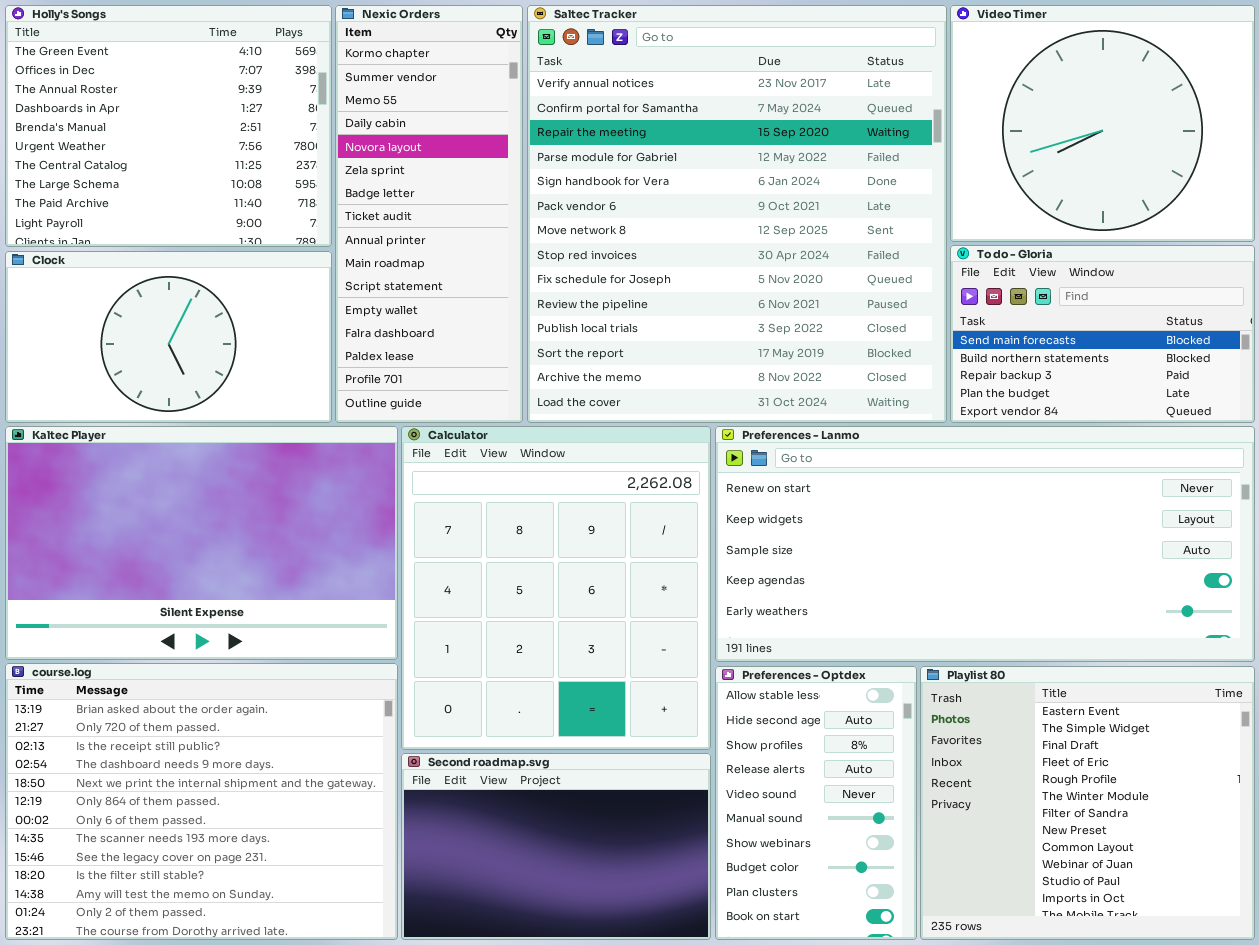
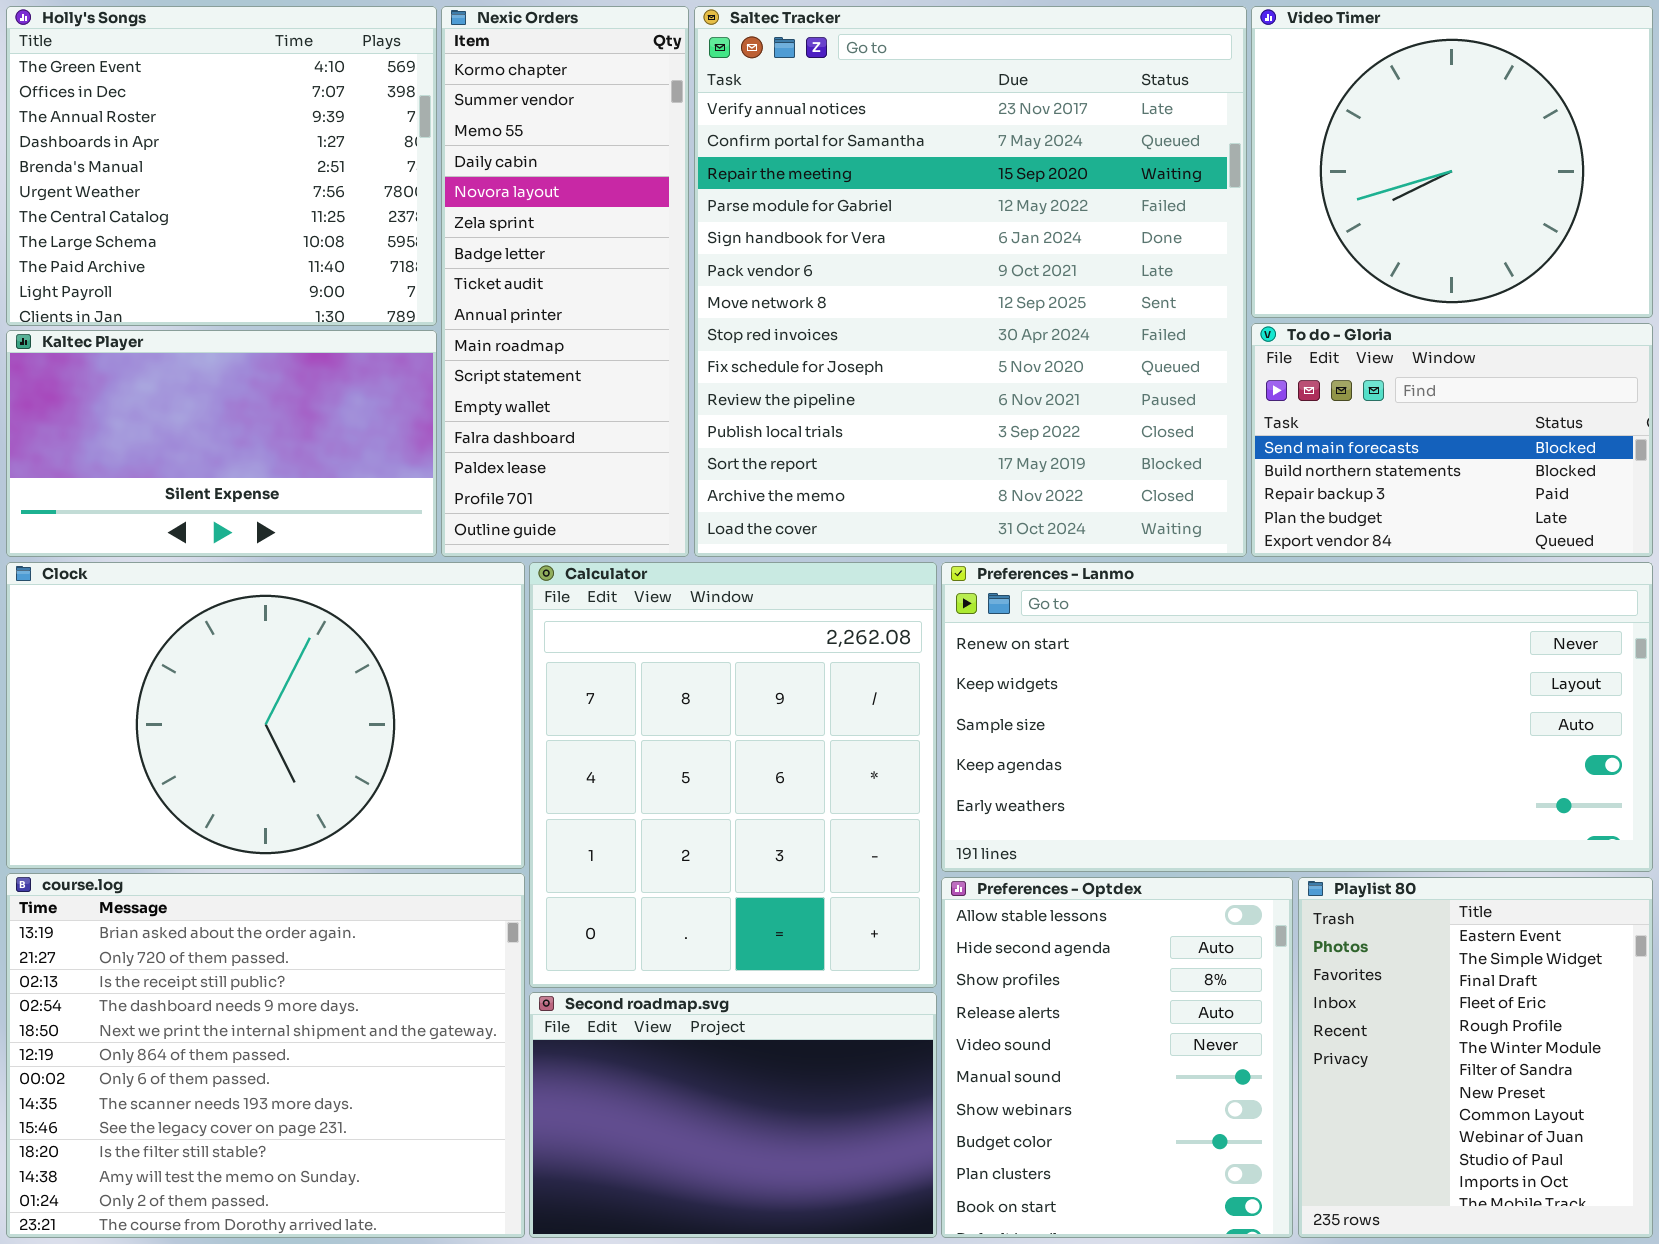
Clock: [5,251,332,423] -> [6,562,525,869], moved, resized
Kaltec Player: [5,426,398,660] -> [6,330,437,557], moved, resized
Preferences - Optdex: [715,666,917,940] -> [941,877,1293,1238], resized
Playlist 80: [920,666,1255,940] -> [1298,877,1653,1238], resized

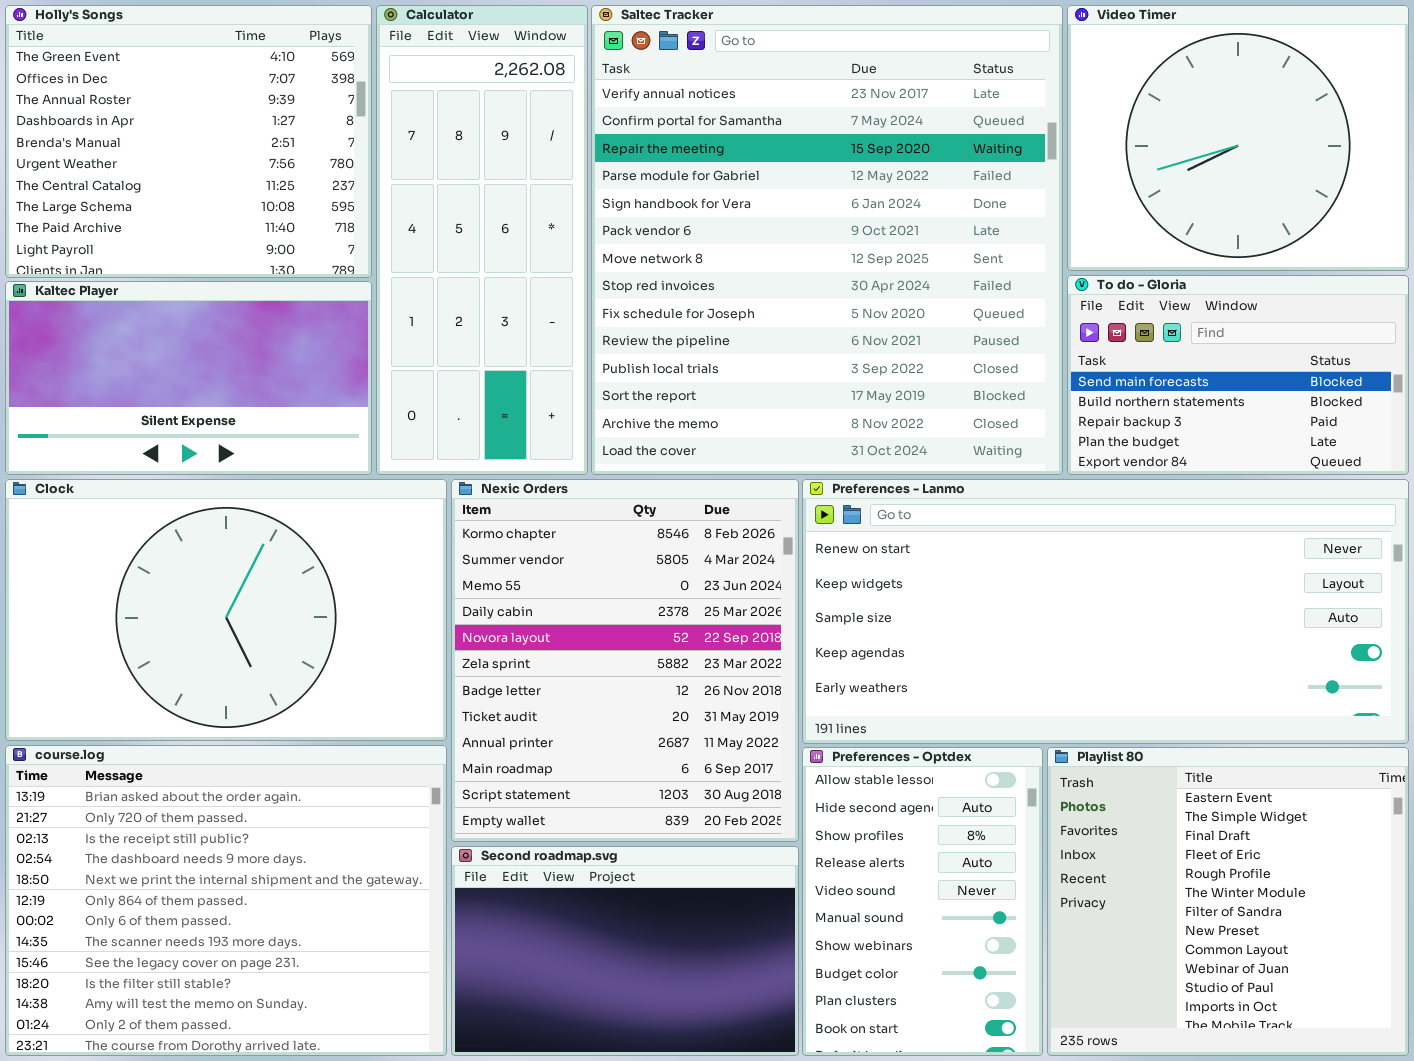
Nexic Orders: [441,6,689,557] -> [451,479,799,842], moved, resized
Calculator: [529,562,937,988] -> [376,5,588,475], moved, resized
Preferences - Optdex: [941,877,1293,1238] -> [802,747,1043,1056], resized
Playlist 80: [1298,877,1653,1238] -> [1047,747,1409,1056], resized

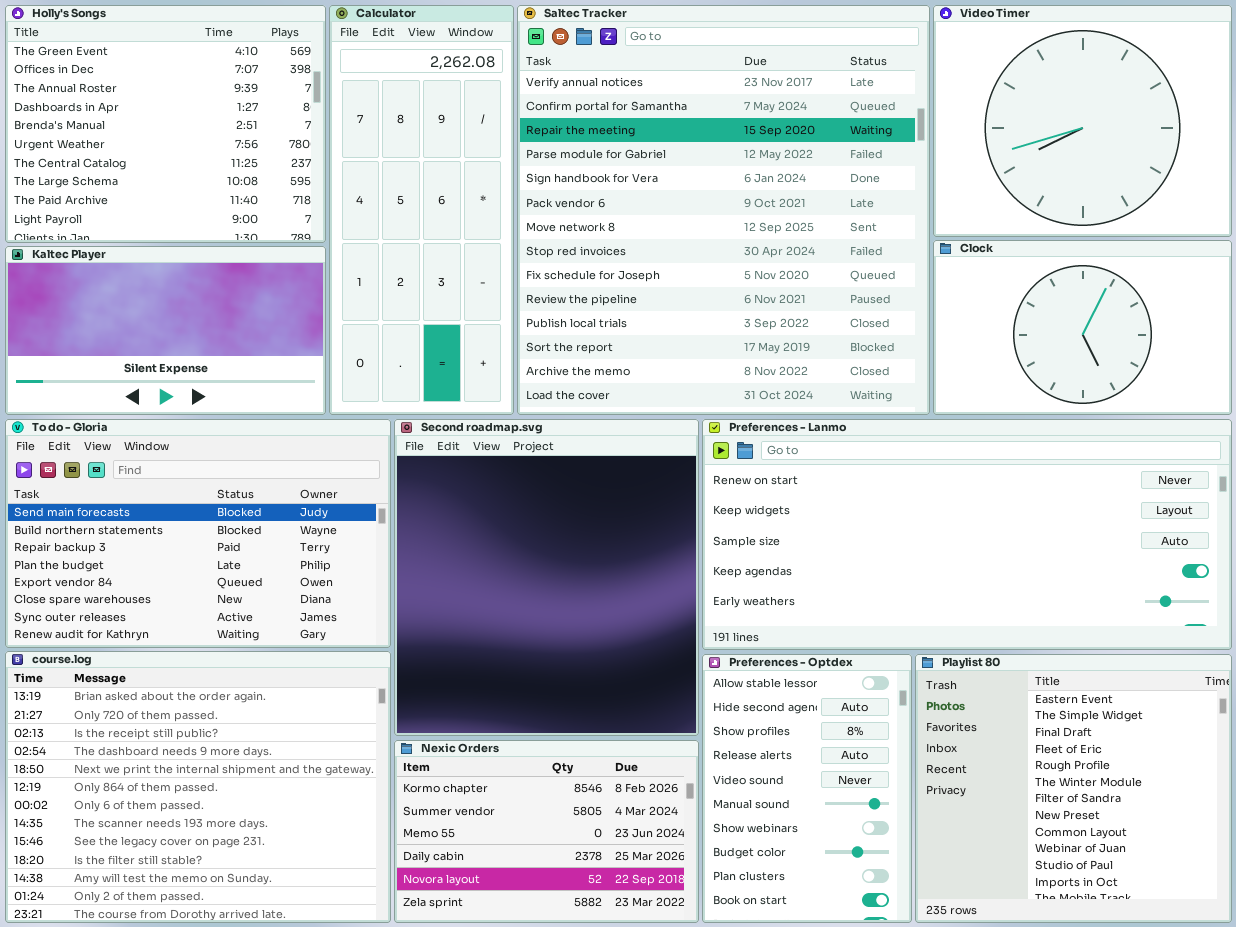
To do - Gloria: [1067,275,1409,475] -> [5,419,391,648], moved, resized
Clock: [5,479,447,741] -> [933,240,1232,415], moved, resized
Nexic Orders: [451,479,799,842] -> [394,740,699,923], moved, resized
Second roadmap.svg: [451,846,799,1056] -> [394,419,699,736], moved, resized

